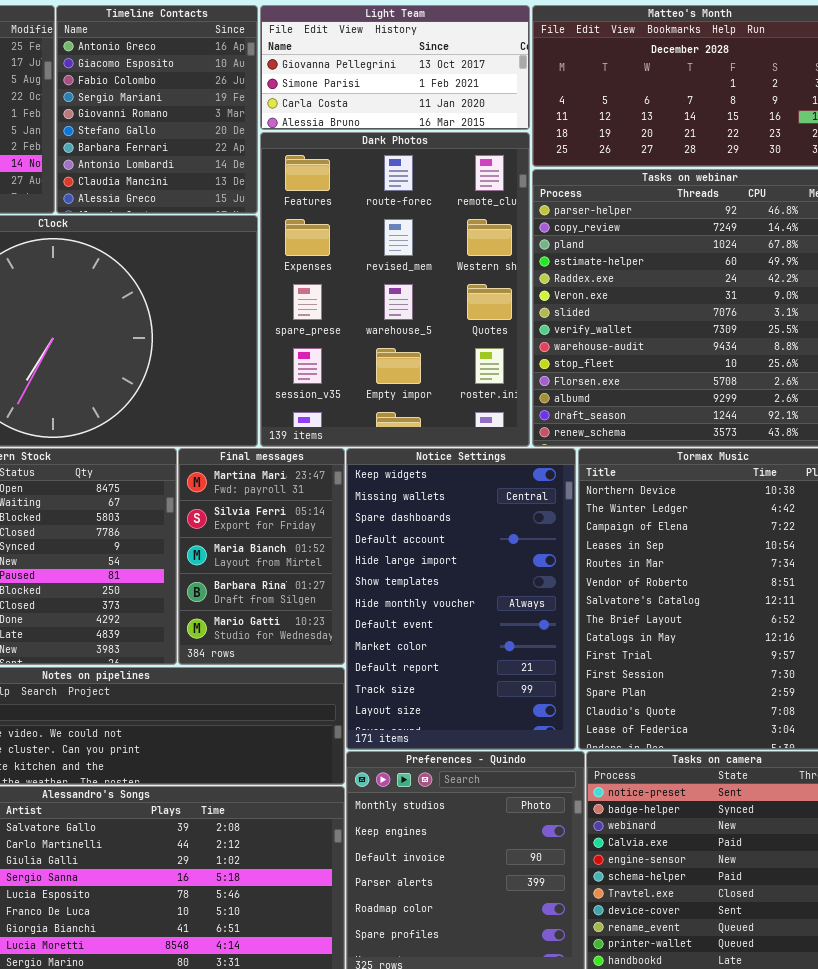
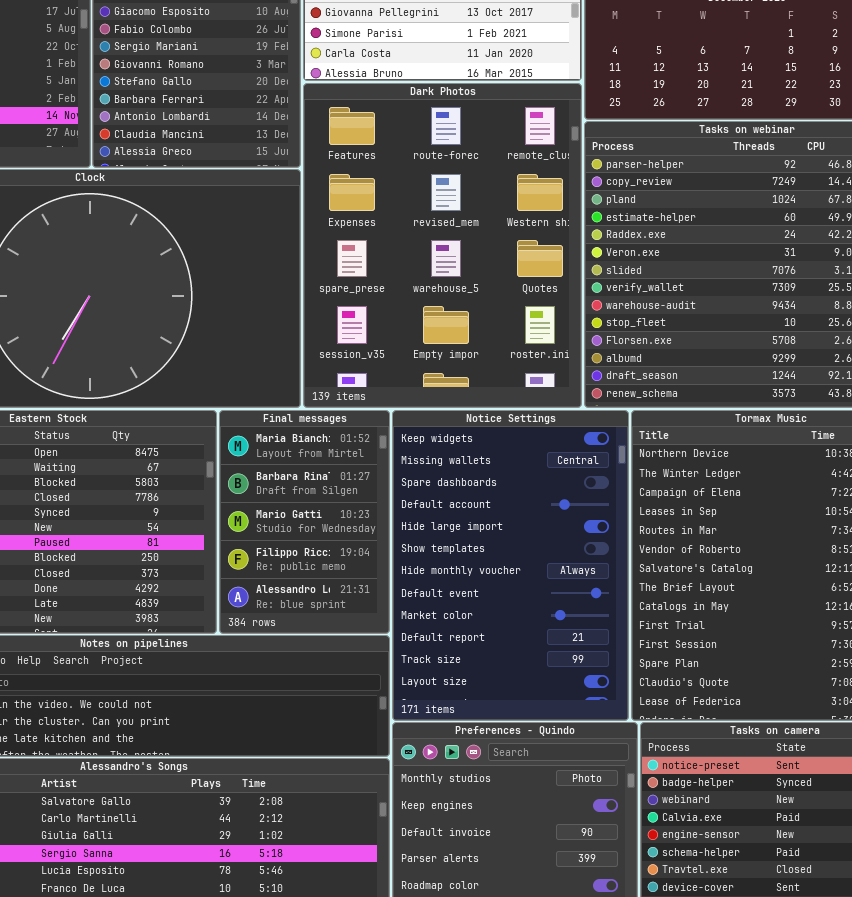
Final messages: [178,448,345,665] -> [219,410,390,634], scrolled down 2 rows

